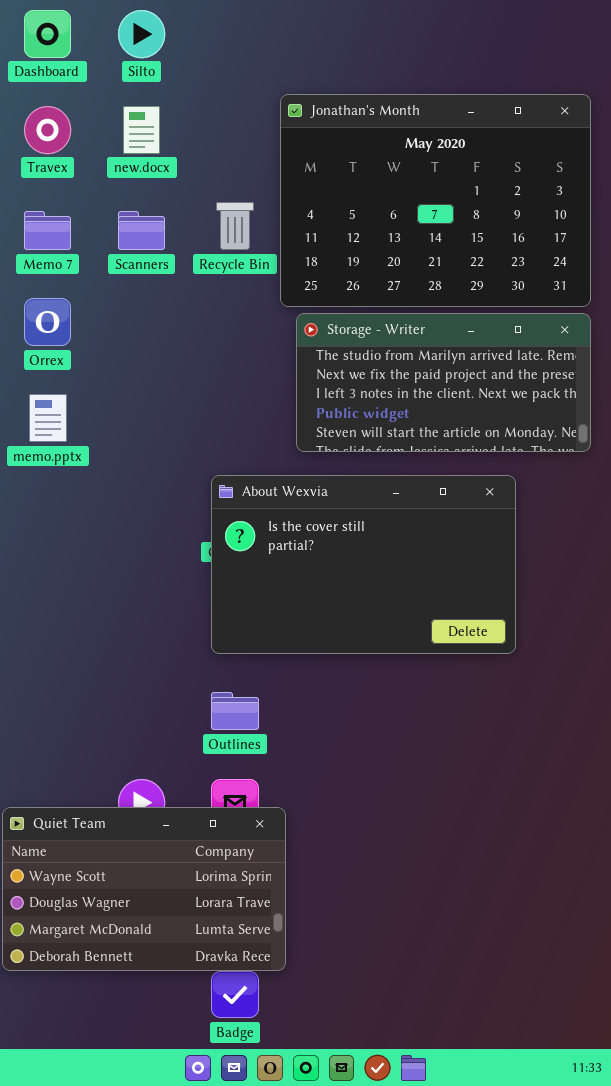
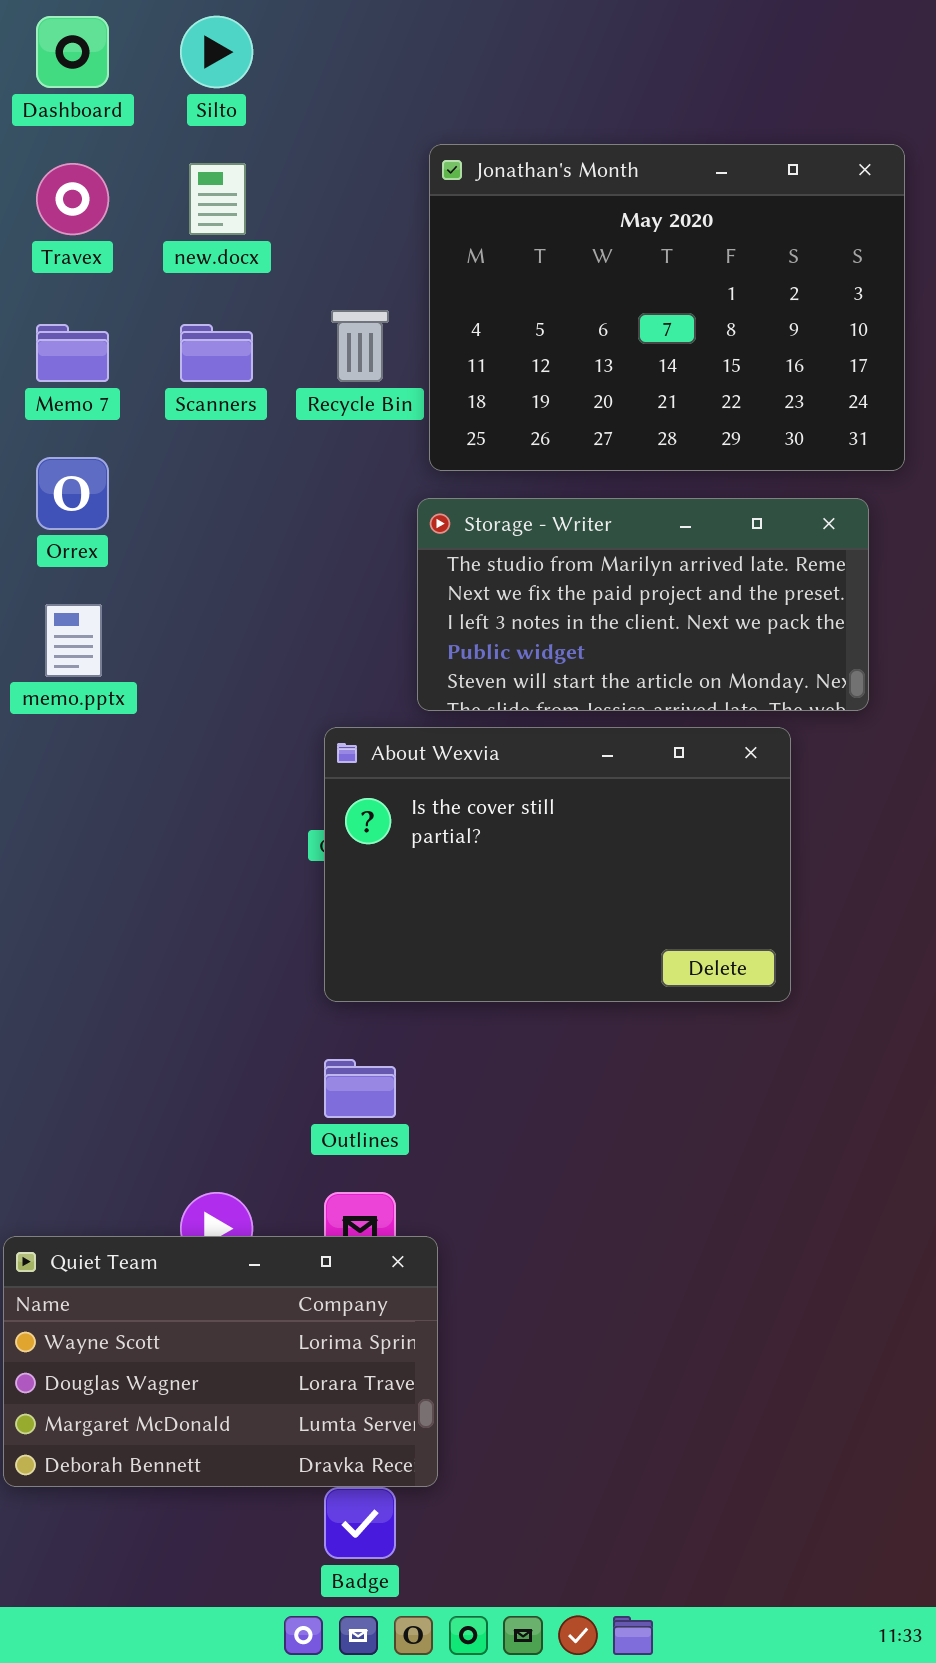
Storage - Writer: [296,313,591,452] -> [417,498,869,711], moved

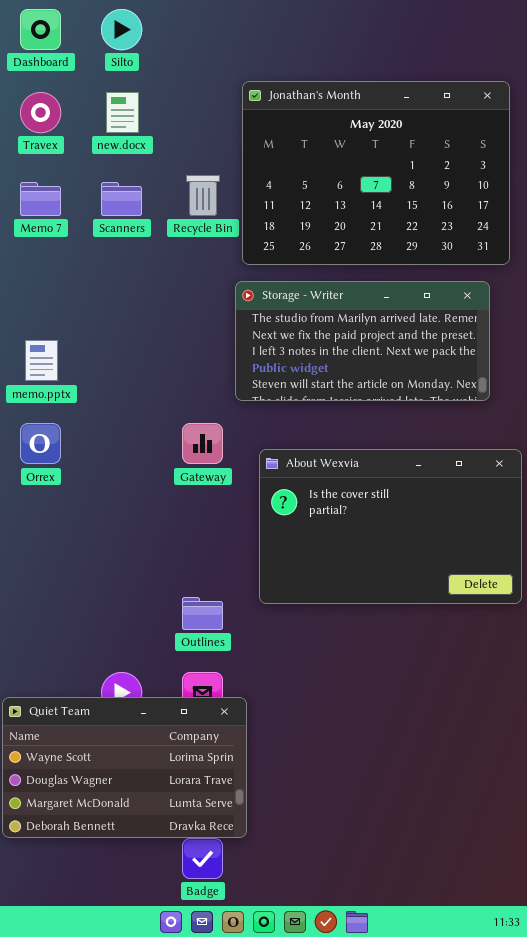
Orrex: [36,457,109,530] -> [20,423,61,464], moved
About Wexvia: [324,727,791,1002] -> [259,449,522,604], moved

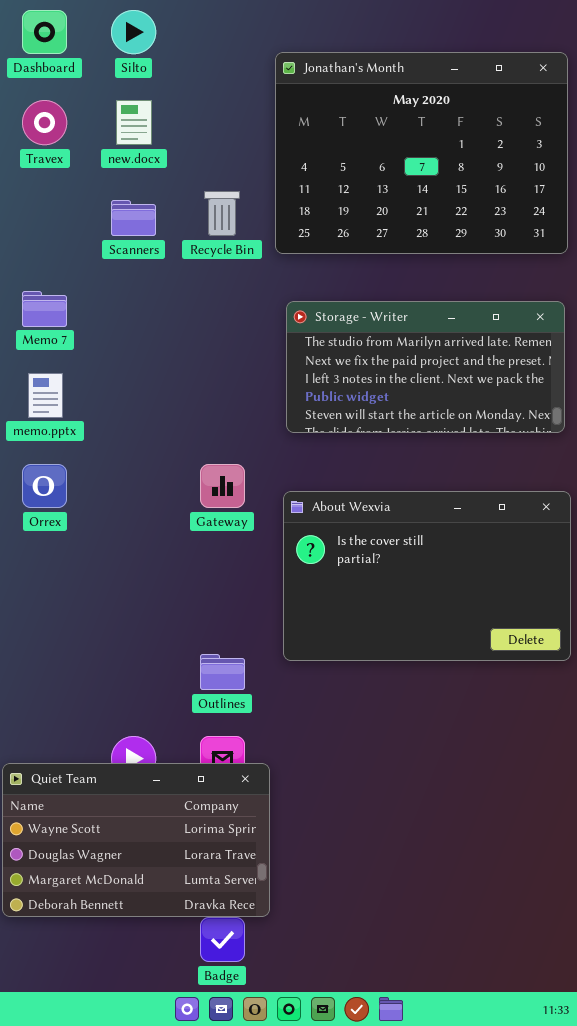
Jonathan's Month: [242,81,510,265] -> [275,52,568,254], moved
Memo 7: [20,182,61,216] -> [22,291,67,327], moved
Storage - Writer: [235,281,490,401] -> [286,301,565,433], moved

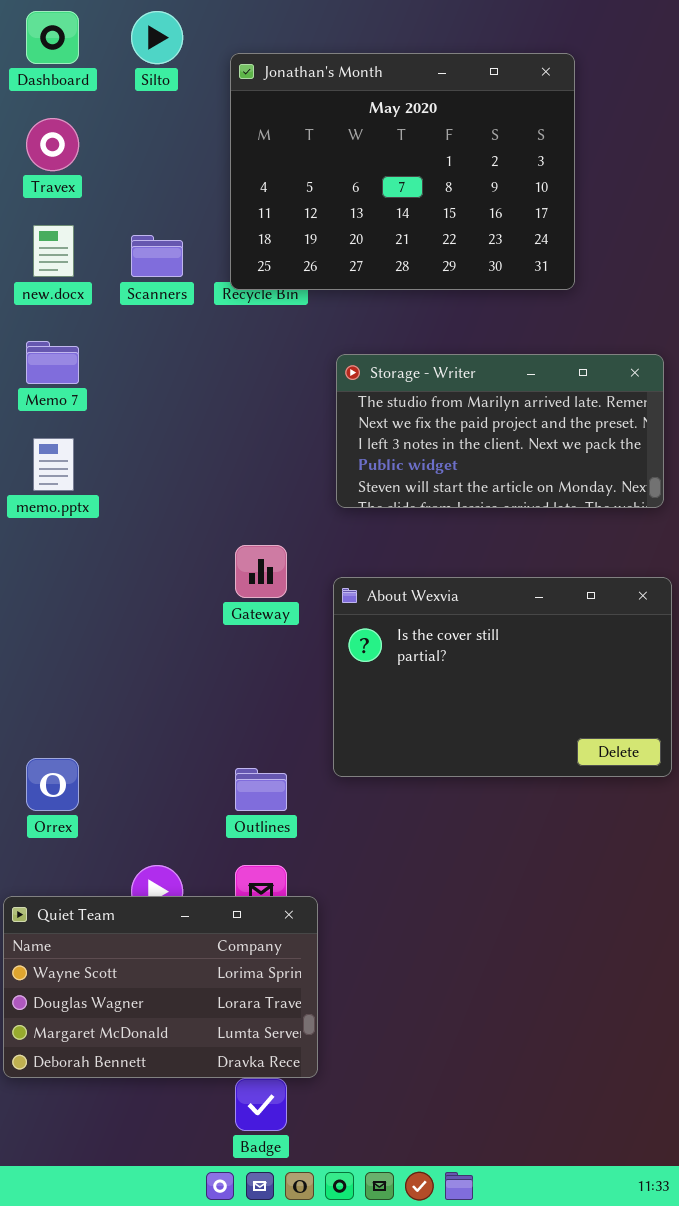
Jonathan's Month: [275,52,568,254] -> [230,53,575,290], moved
new.docx: [116,100,152,145] -> [33,225,74,277], moved
Orrex: [22,464,67,508] -> [26,758,79,811], moved

